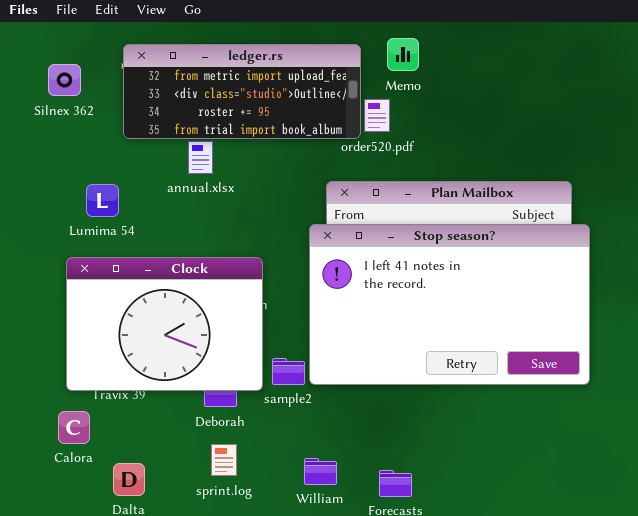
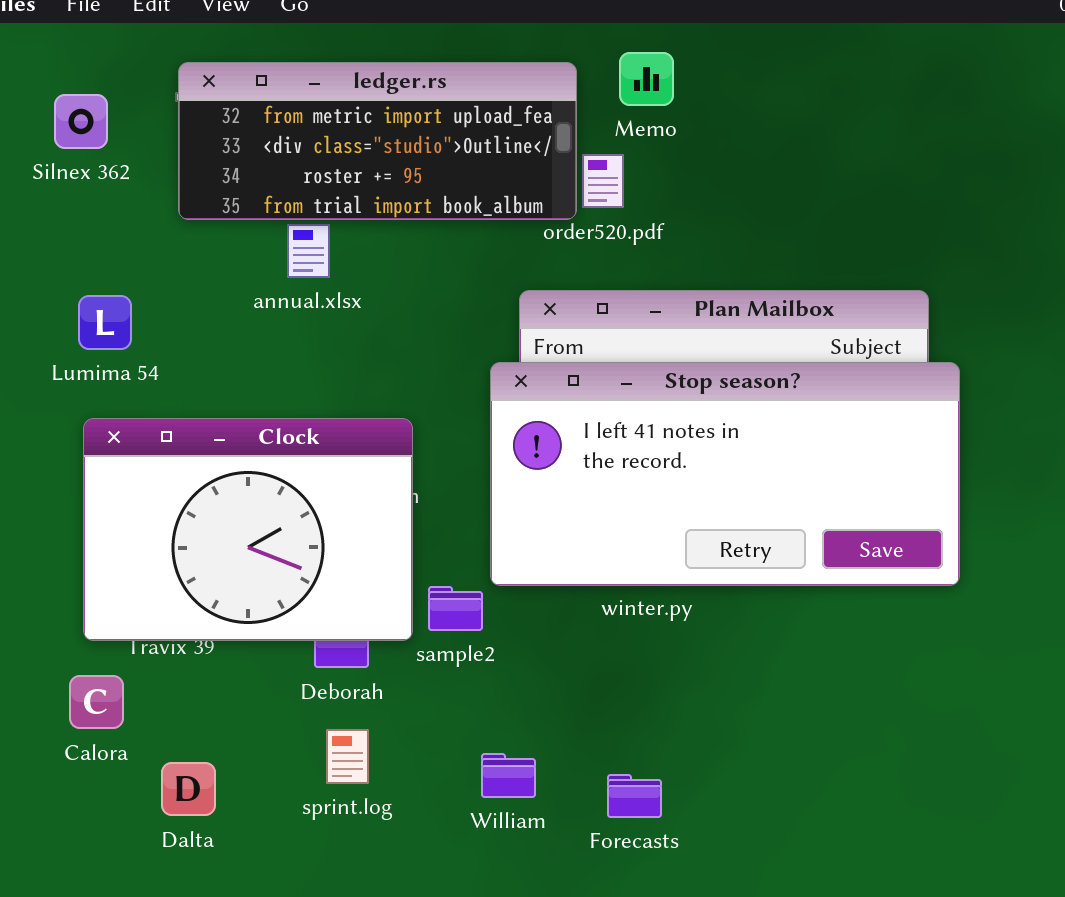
Lumima 54: [86,184,119,217] -> [78,295,132,350], moved
Stop season?: [309,224,590,385] -> [490,362,960,586], resized

